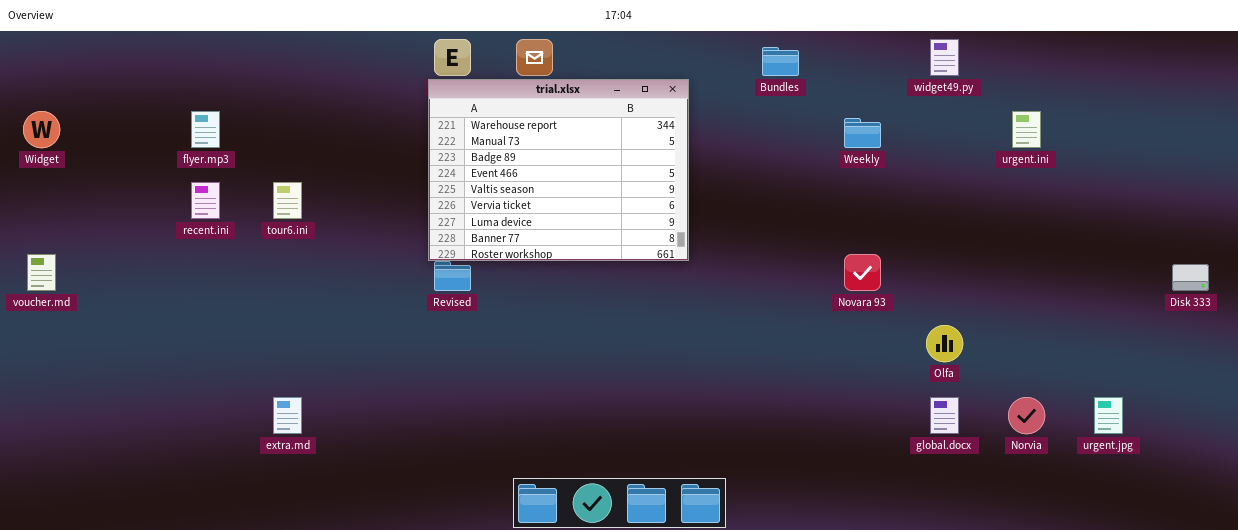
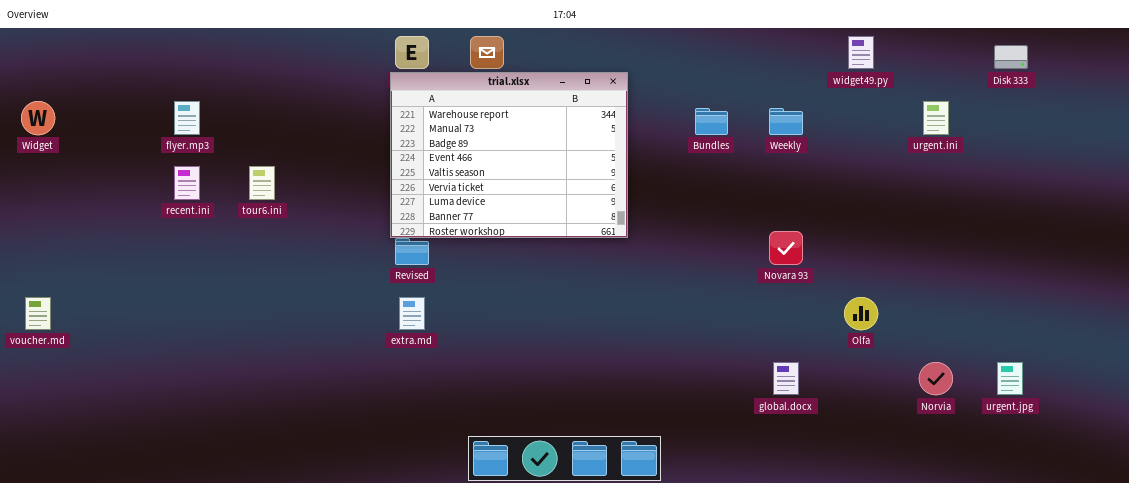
Bundles: [762,47,799,76] -> [695,108,728,135], moved
voucher.md: [27,254,56,291] -> [25,297,51,330], moved
Disk 333: [1172,264,1209,291] -> [994,45,1028,69], moved
extra.md: [273,397,302,434] -> [399,297,425,330], moved
global.docx: [930,397,959,434] -> [773,362,799,395], moved

